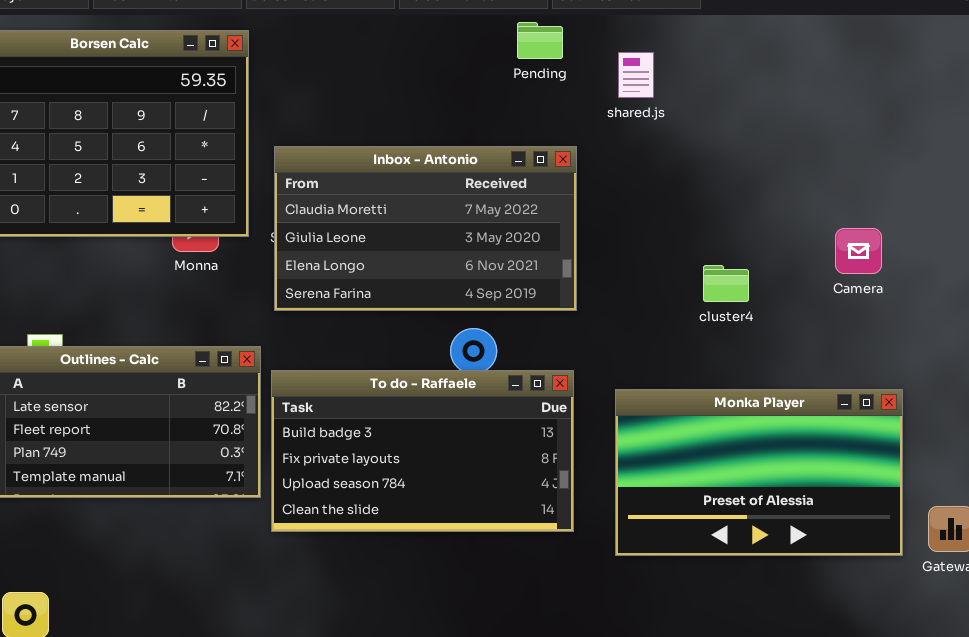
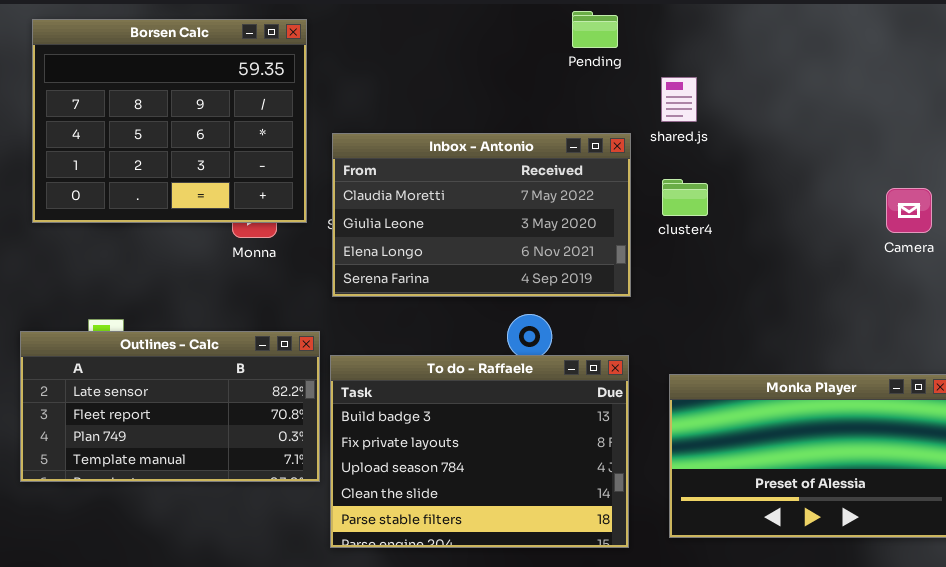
shared.js: [618,52,654,98] -> [661,77,697,122], moved
Camera: [835,228,882,274] -> [886,188,932,233], moved
cluster4: [703,265,749,302] -> [662,179,708,216], moved
To do - Raffaele: [271,370,574,532] -> [330,355,629,548], resized

